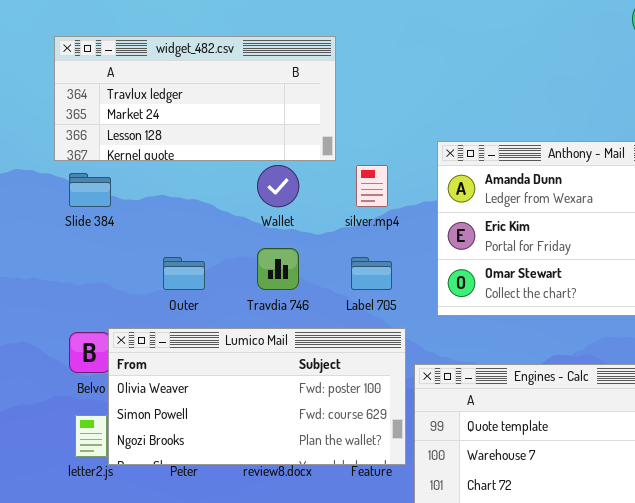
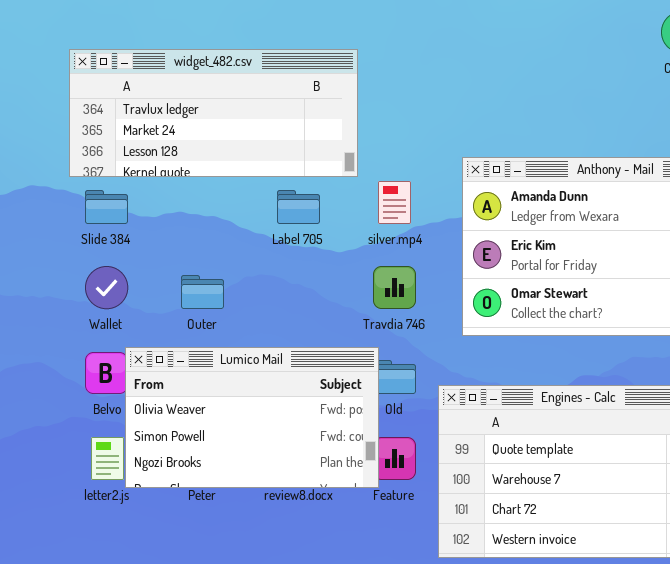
Wallet: [257,165,299,207] -> [85,266,128,309], moved
Travdia 746: [257,248,299,290] -> [373,266,416,309], moved
Label 705: [351,257,392,290] -> [277,190,320,224], moved
Lumico Mail: [108,328,406,465] -> [125,347,379,488], resized

